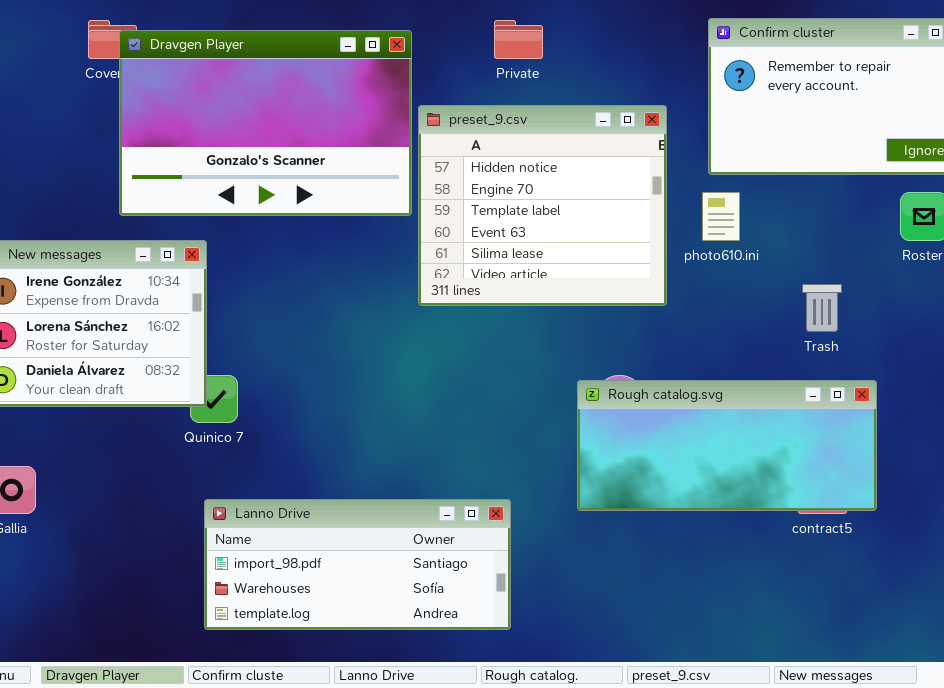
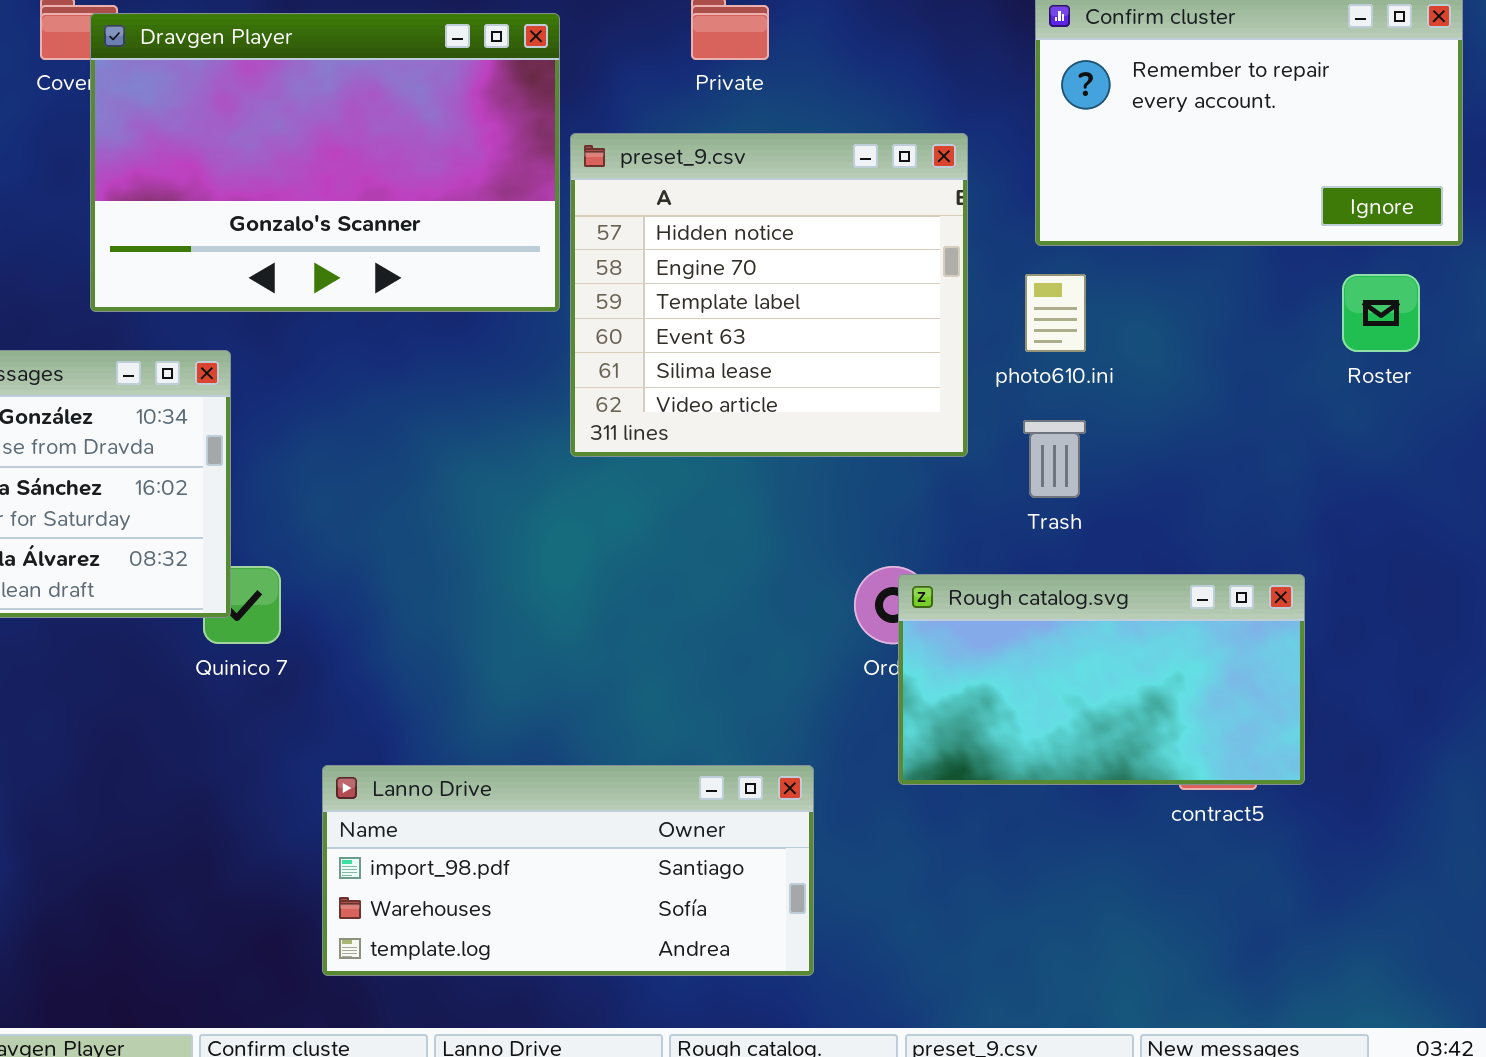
Trash: [802,284,842,332] -> [1023,420,1086,498], moved
Rough catalog.svg: [577,380,877,511] -> [898,574,1305,785], resized
Lanno Drive: [204,499,511,630] -> [322,765,814,976], moved

